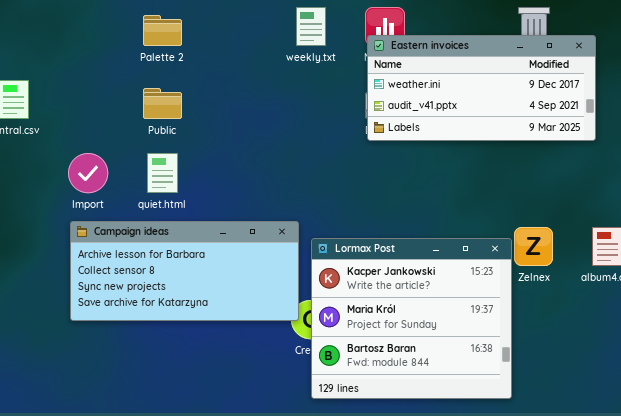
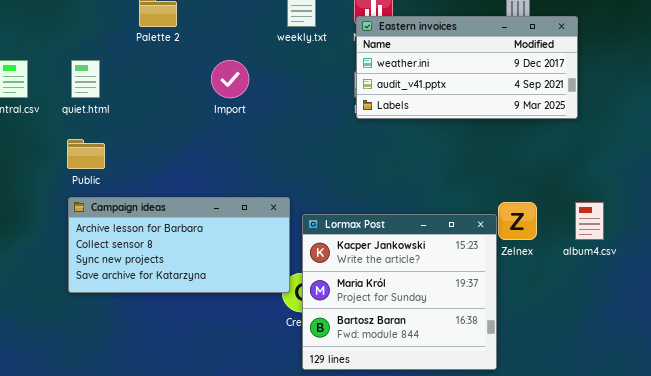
Public: [143,88,182,119] -> [67,139,105,169], moved
Import: [68,153,108,193] -> [211,60,249,98], moved
quiet.html: [147,153,178,193] -> [71,60,100,98], moved

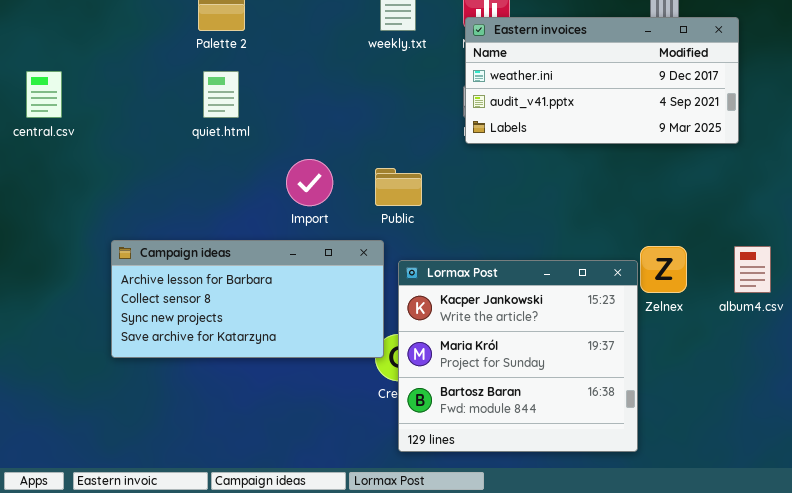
quiet.html: [71,60,100,98] -> [203,71,239,118], moved
Import: [211,60,249,98] -> [286,159,333,206], moved
Public: [67,139,105,169] -> [375,168,422,206], moved

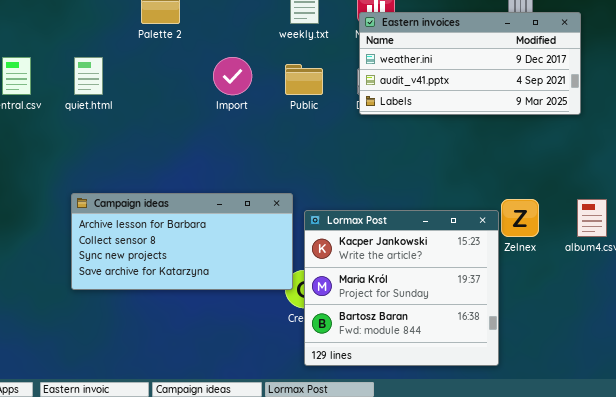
quiet.html: [203,71,239,118] -> [74,57,103,95], moved
Import: [286,159,333,206] -> [213,57,252,95], moved
Public: [375,168,422,206] -> [285,64,323,95], moved

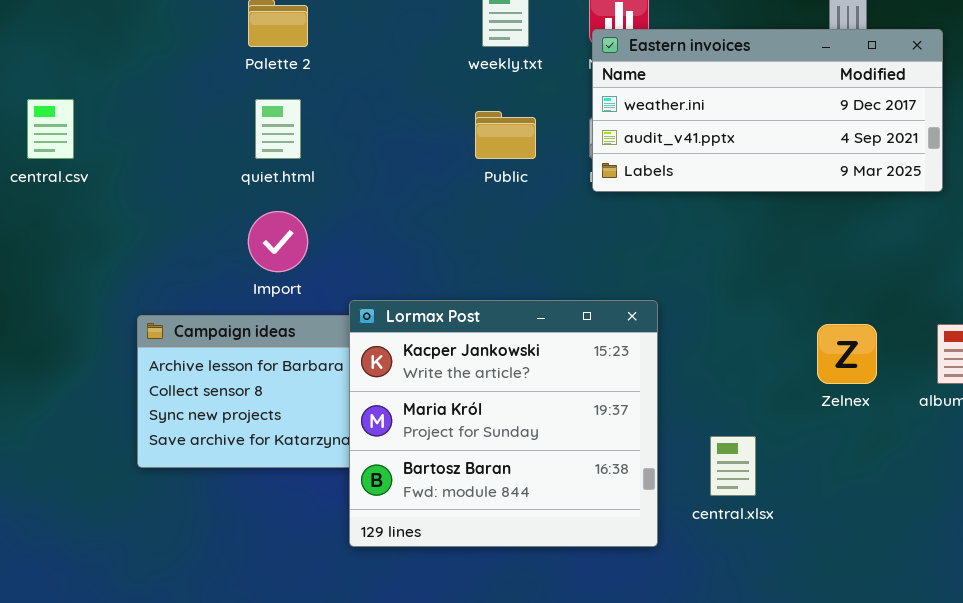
quiet.html: [74,57,103,95] -> [255,99,301,159], moved
Import: [213,57,252,95] -> [248,211,308,272], moved
Lormax Post: [304,210,499,366] -> [349,300,658,547], moved

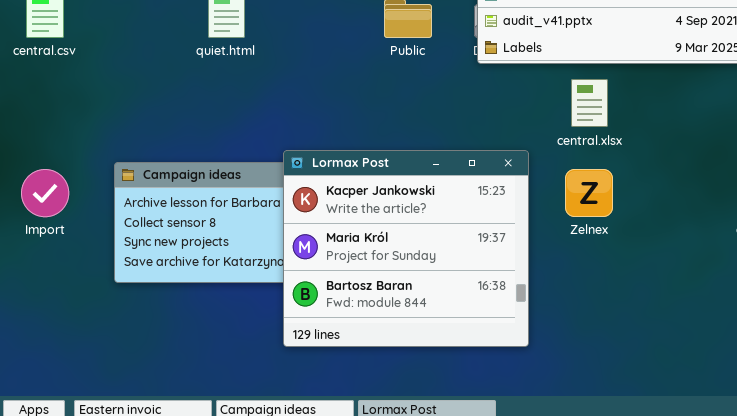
Import: [248,211,308,272] -> [21,169,69,217], moved
Zelnex: [817,324,877,384] -> [565,169,613,217], moved
central.xlsx: [710,436,756,496] -> [571,79,608,127], moved

